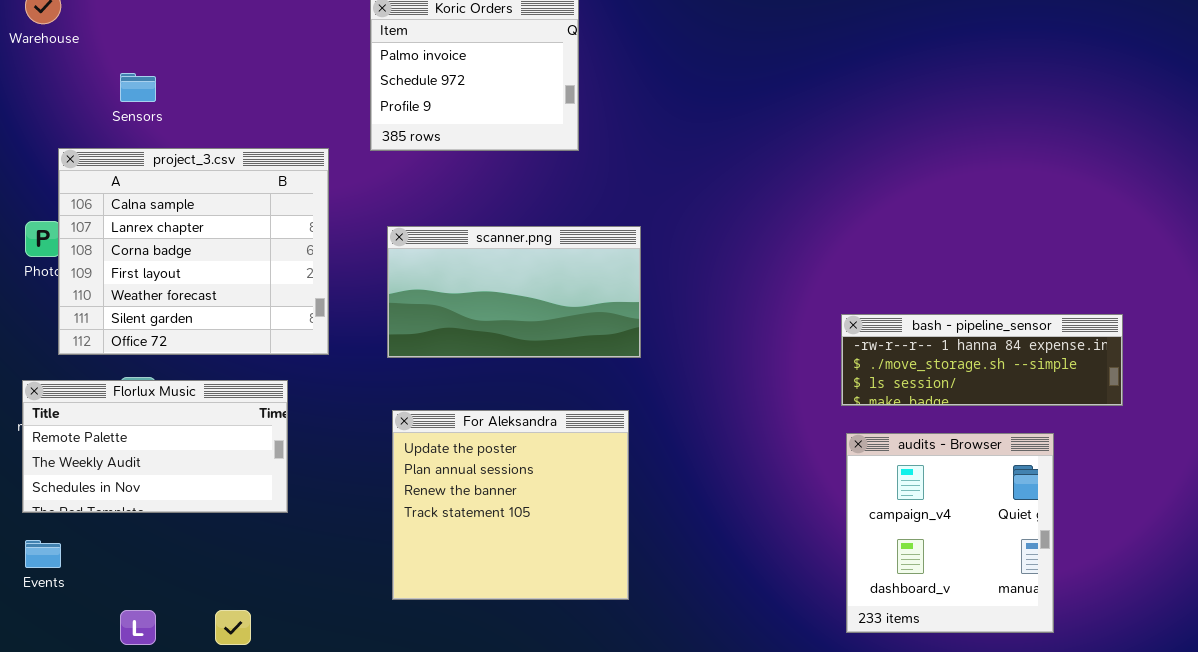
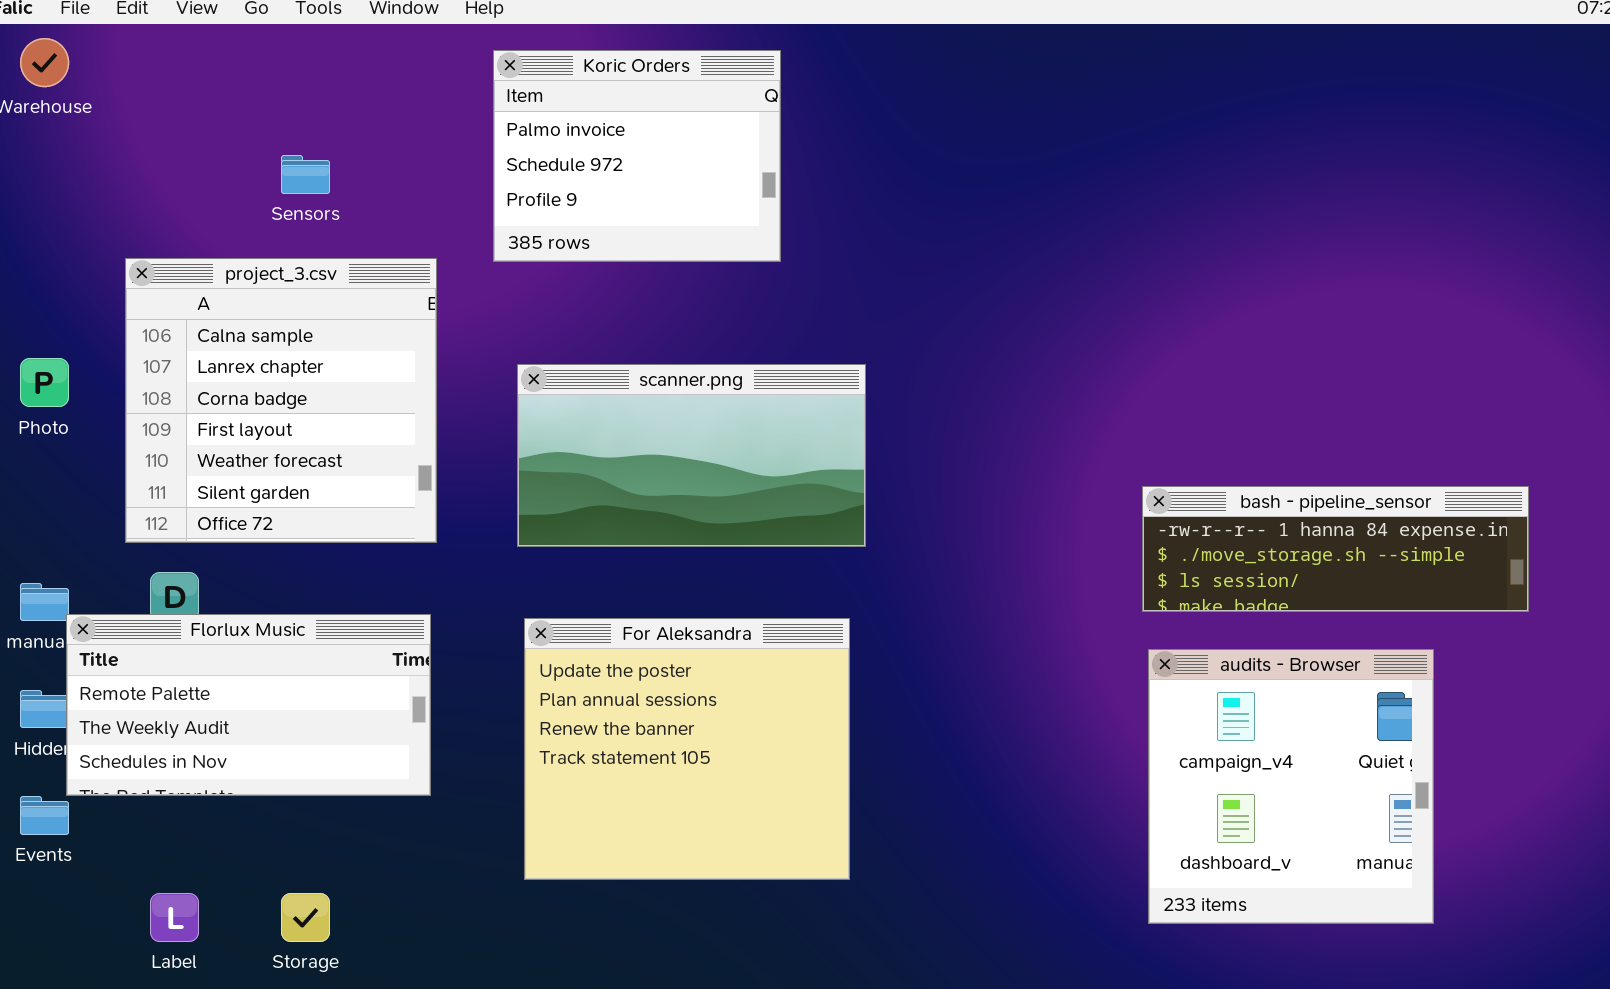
Sensors: [120,73,156,102] -> [281,155,330,194], moved
project_3.csv: [58,148,329,355] -> [125,258,437,543], resized
Florlux Music: [22,380,288,513] -> [66,614,431,796], moved

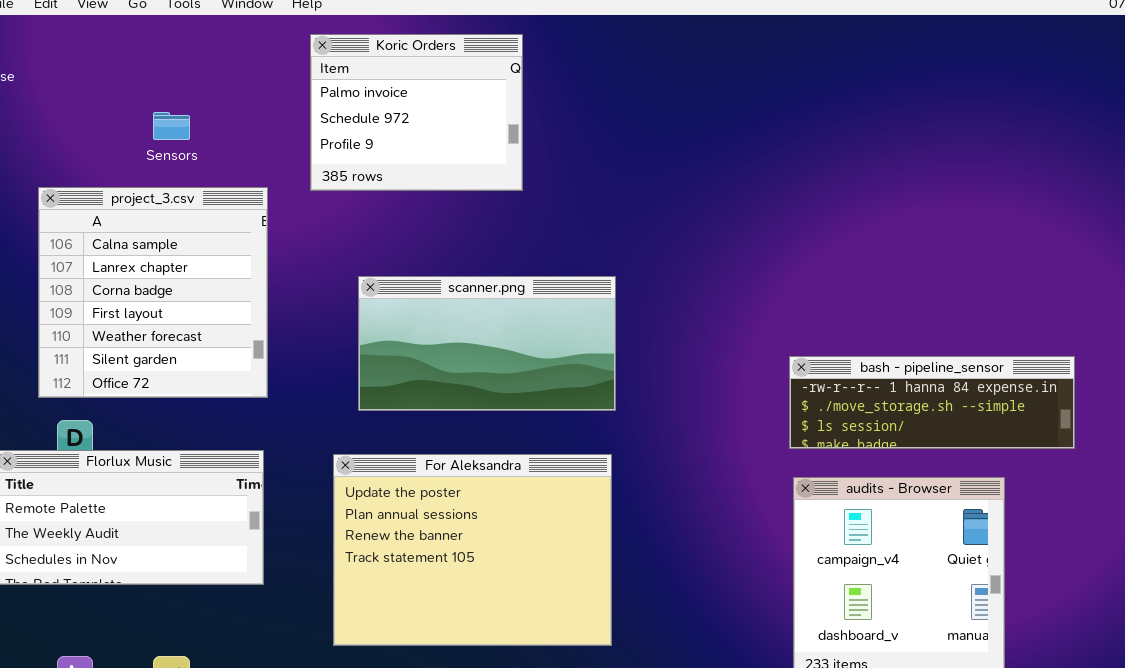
scanner.png: [517,364,866,547] -> [358,276,616,411], moved
For Aleksandra: [524,618,850,880] -> [333,454,612,646], resized

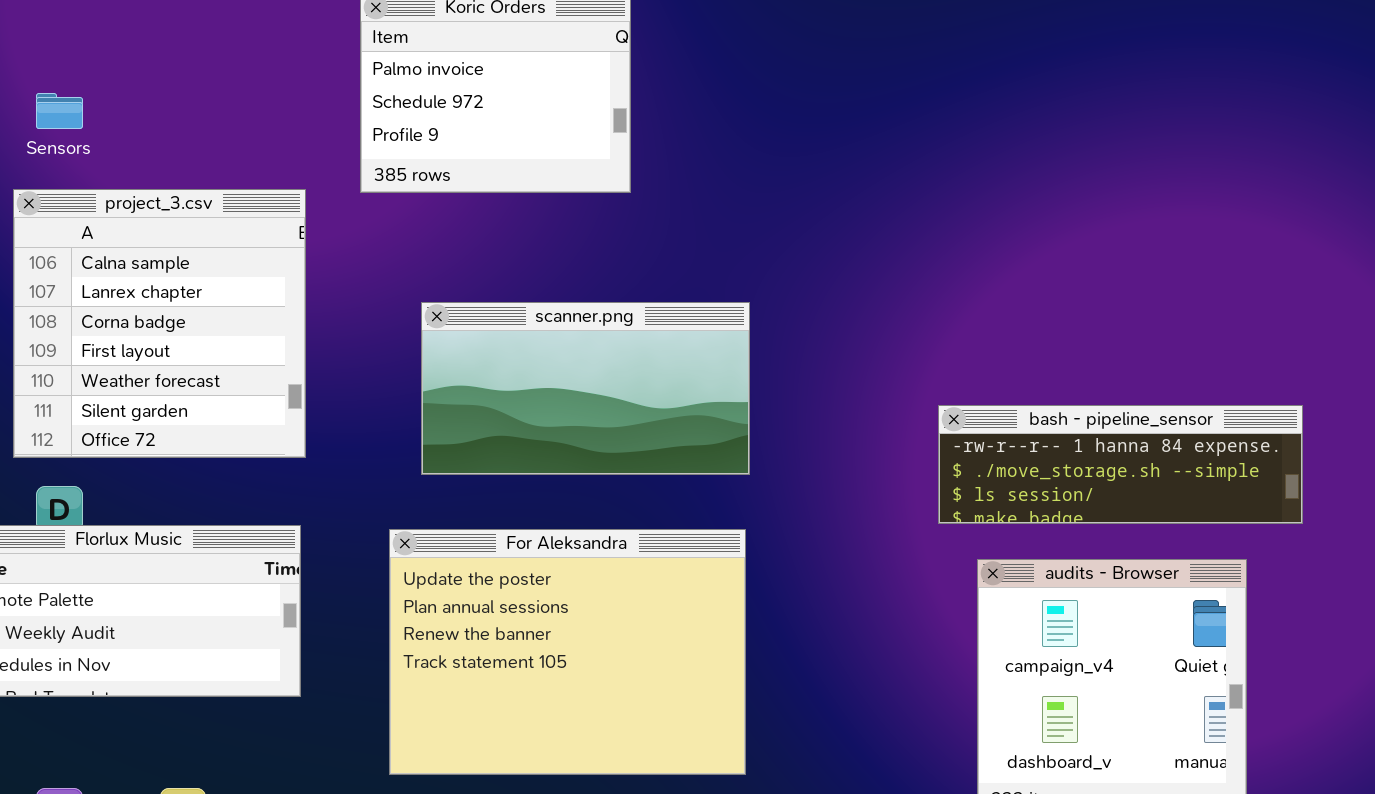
Sensors: [153,112,190,140] -> [36,93,83,129], moved
bash - pipeline_sensor: [789,356,1075,449] -> [938,405,1303,524], moved

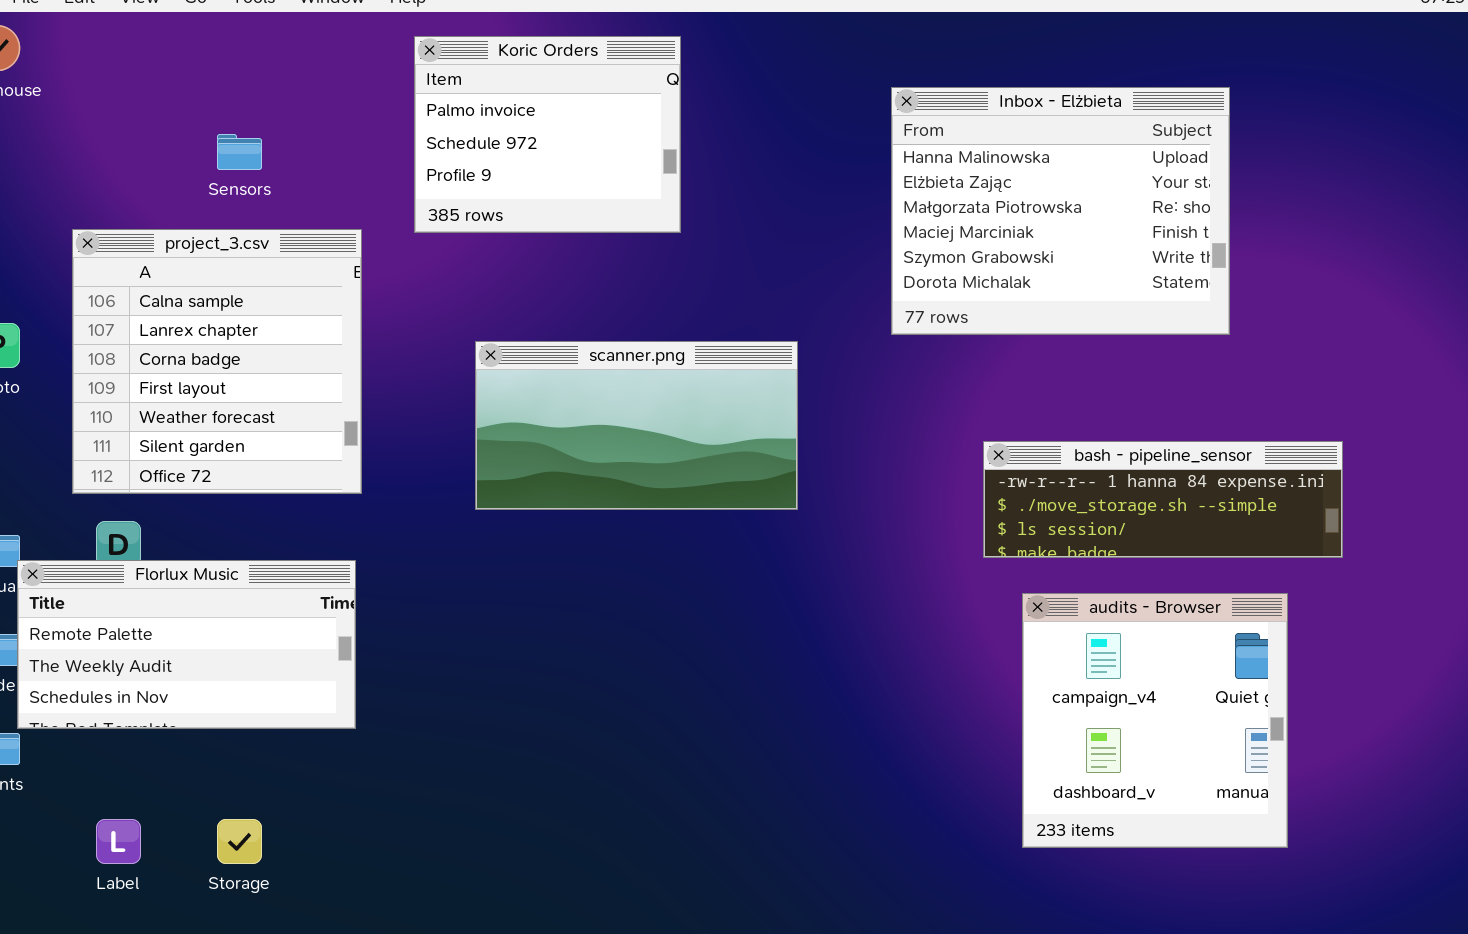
Inbox - Elżbieta: none -> [891,87,1230,335], opened
Sensors: [36,93,83,129] -> [217,134,262,170], moved
For Aleksandra: [389,529,746,775] -> none, closed

